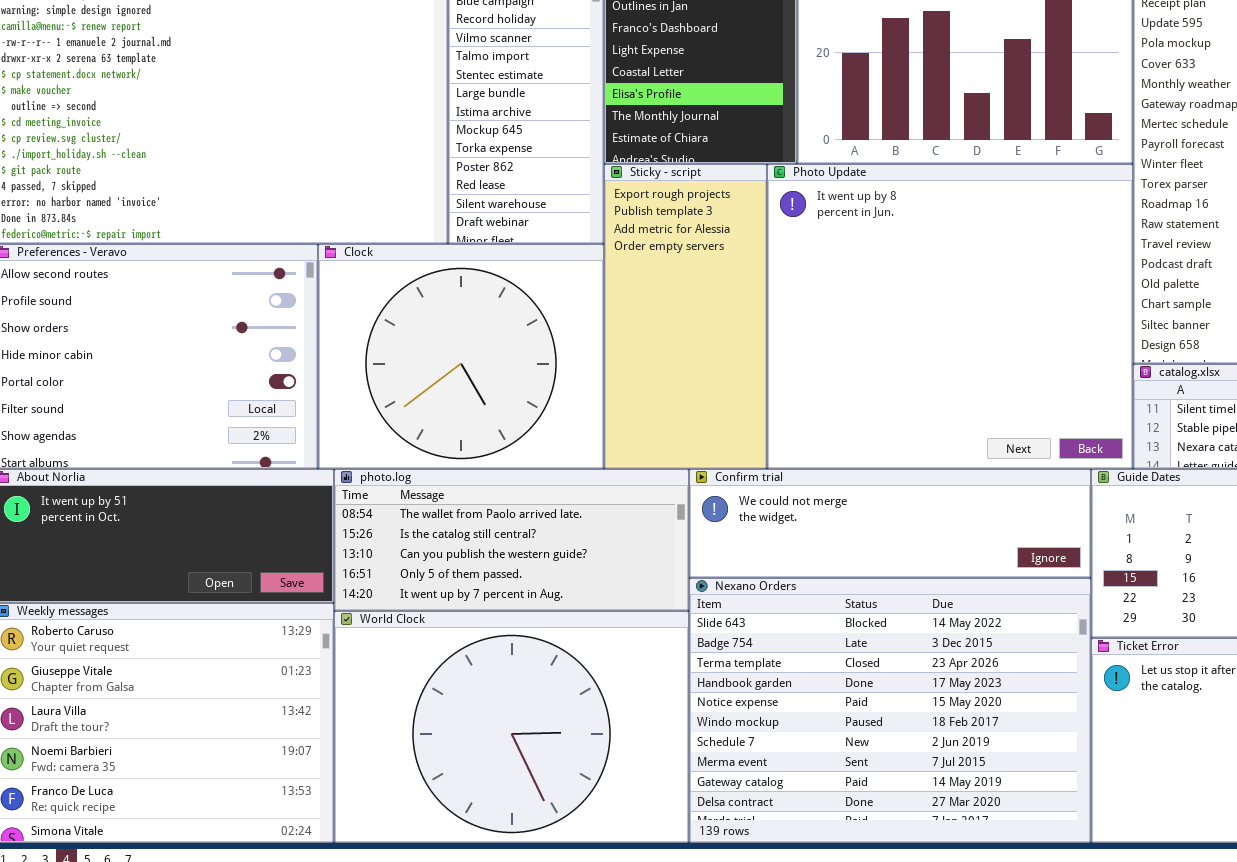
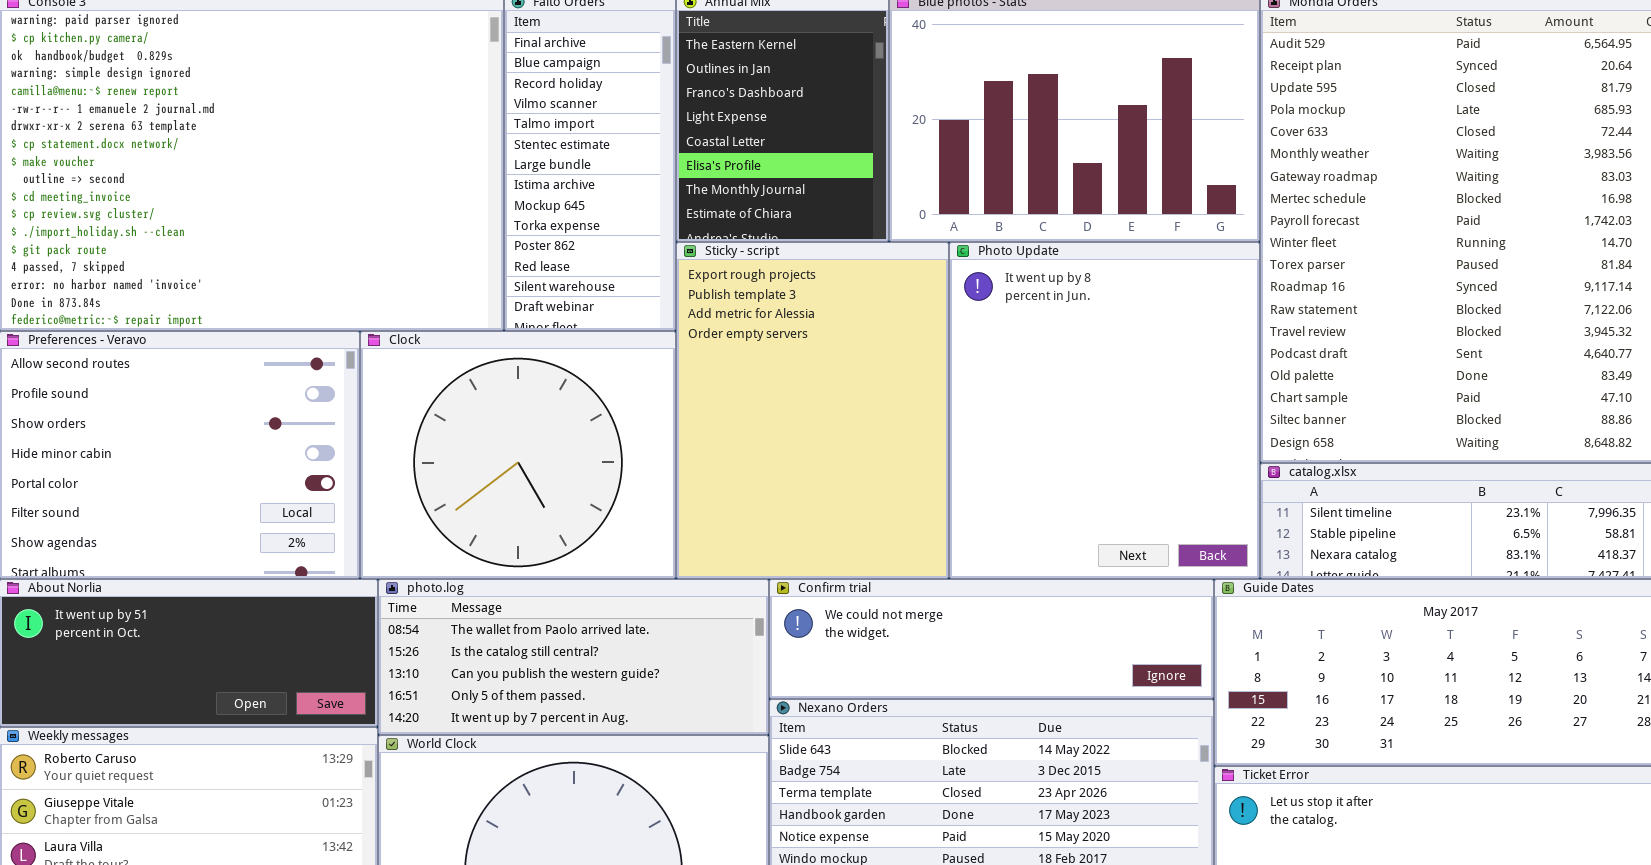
Sticky - script: [604,164,767,469] -> [676,242,949,579], resized
Photo Update: [767,164,1133,469] -> [949,242,1260,579], resized

